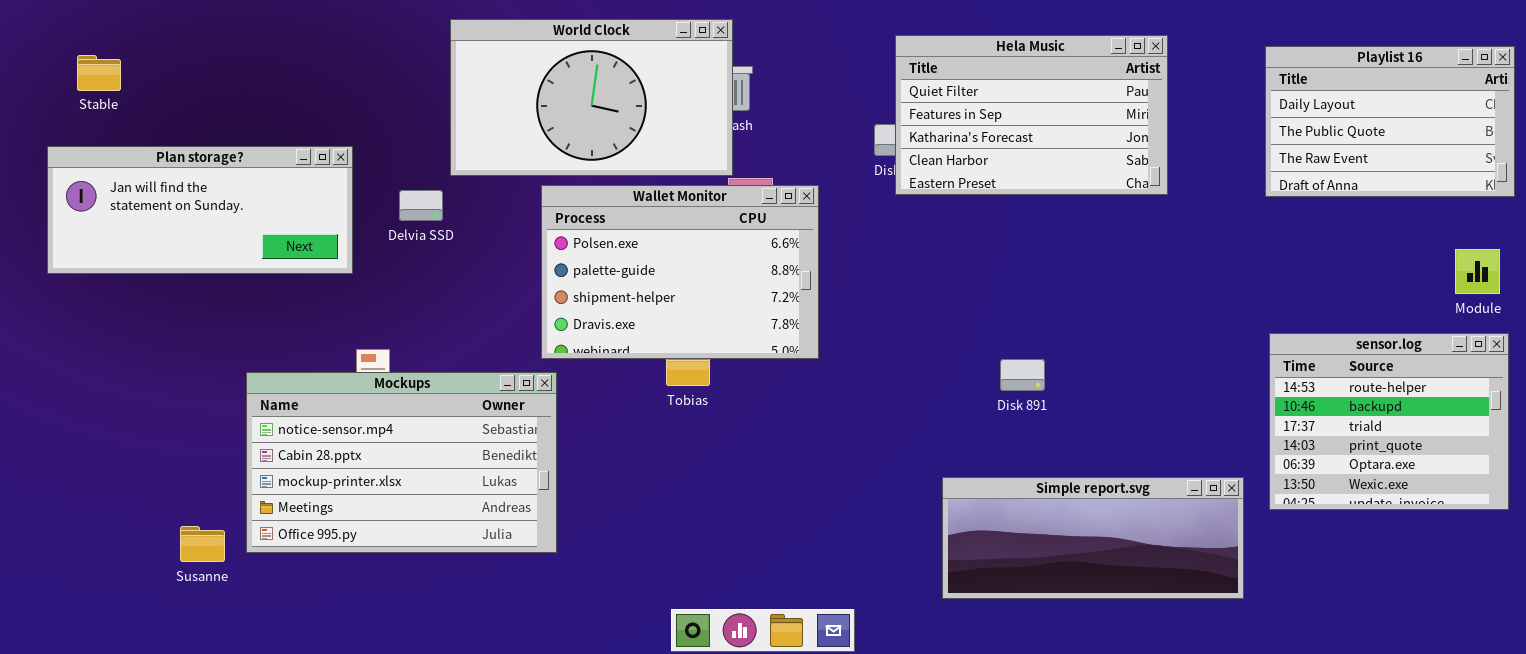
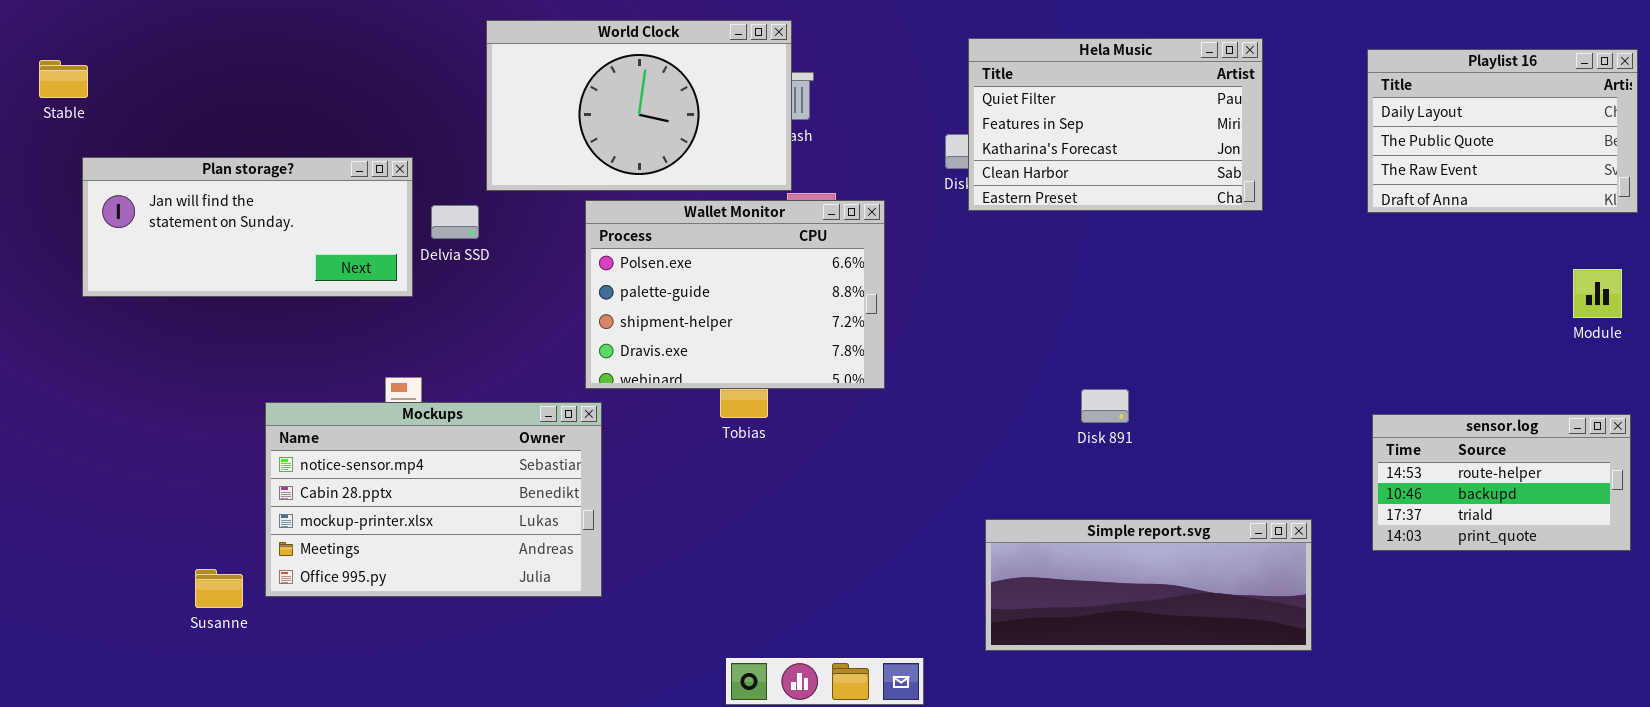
Stable: [77,55,121,91] -> [39,60,88,98], moved
Plan storage?: [47,146,353,274] -> [82,157,413,297], moved
sensor.log: [1269,333,1509,510] -> [1372,414,1631,551], resized
Simple report.svg: [942,477,1244,599] -> [985,519,1312,651], moved

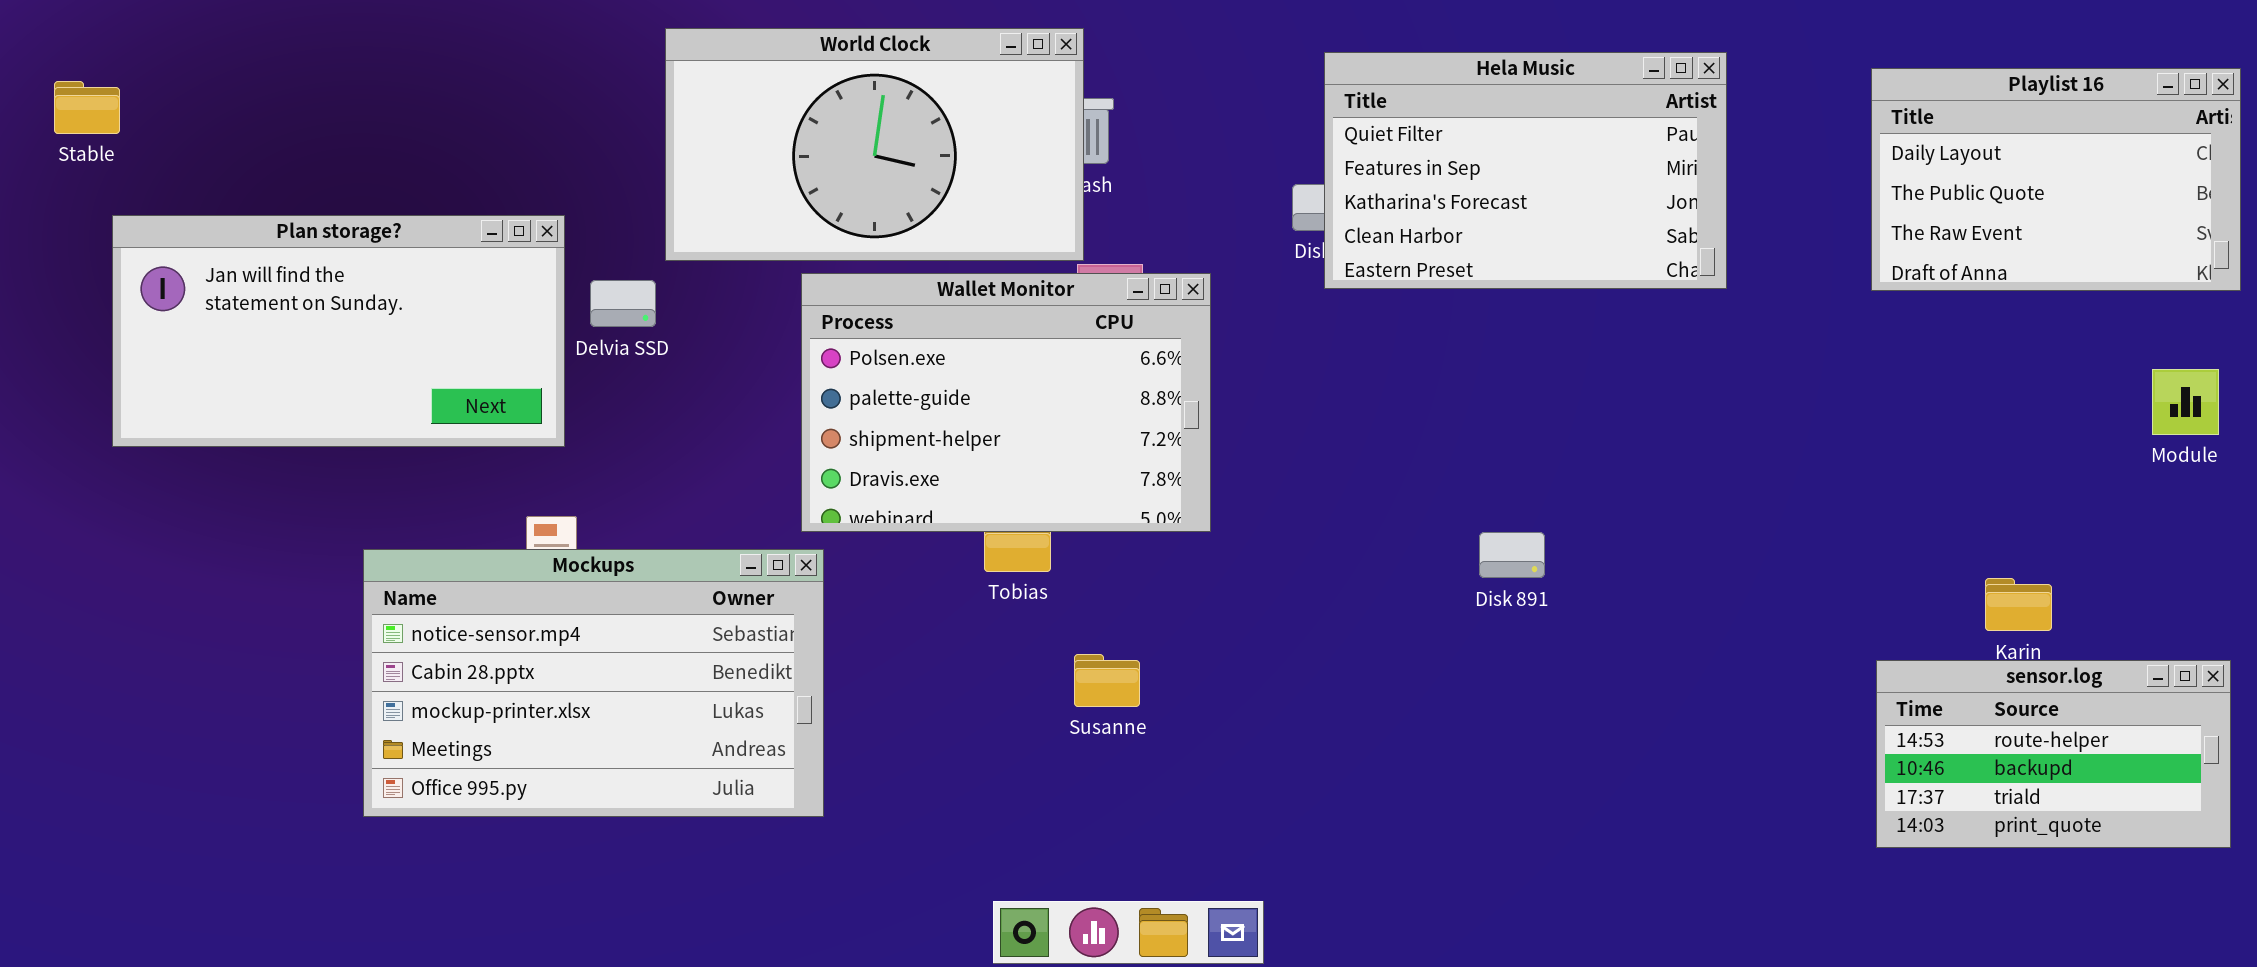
Plan storage?: [82,157,413,297] -> [112,215,565,447], resized
sensor.log: [1372,414,1631,551] -> [1876,660,2231,848], moved
Simple report.svg: [985,519,1312,651] -> none, closed
Susanne: [195,569,243,608] -> [1074,654,1140,707], moved

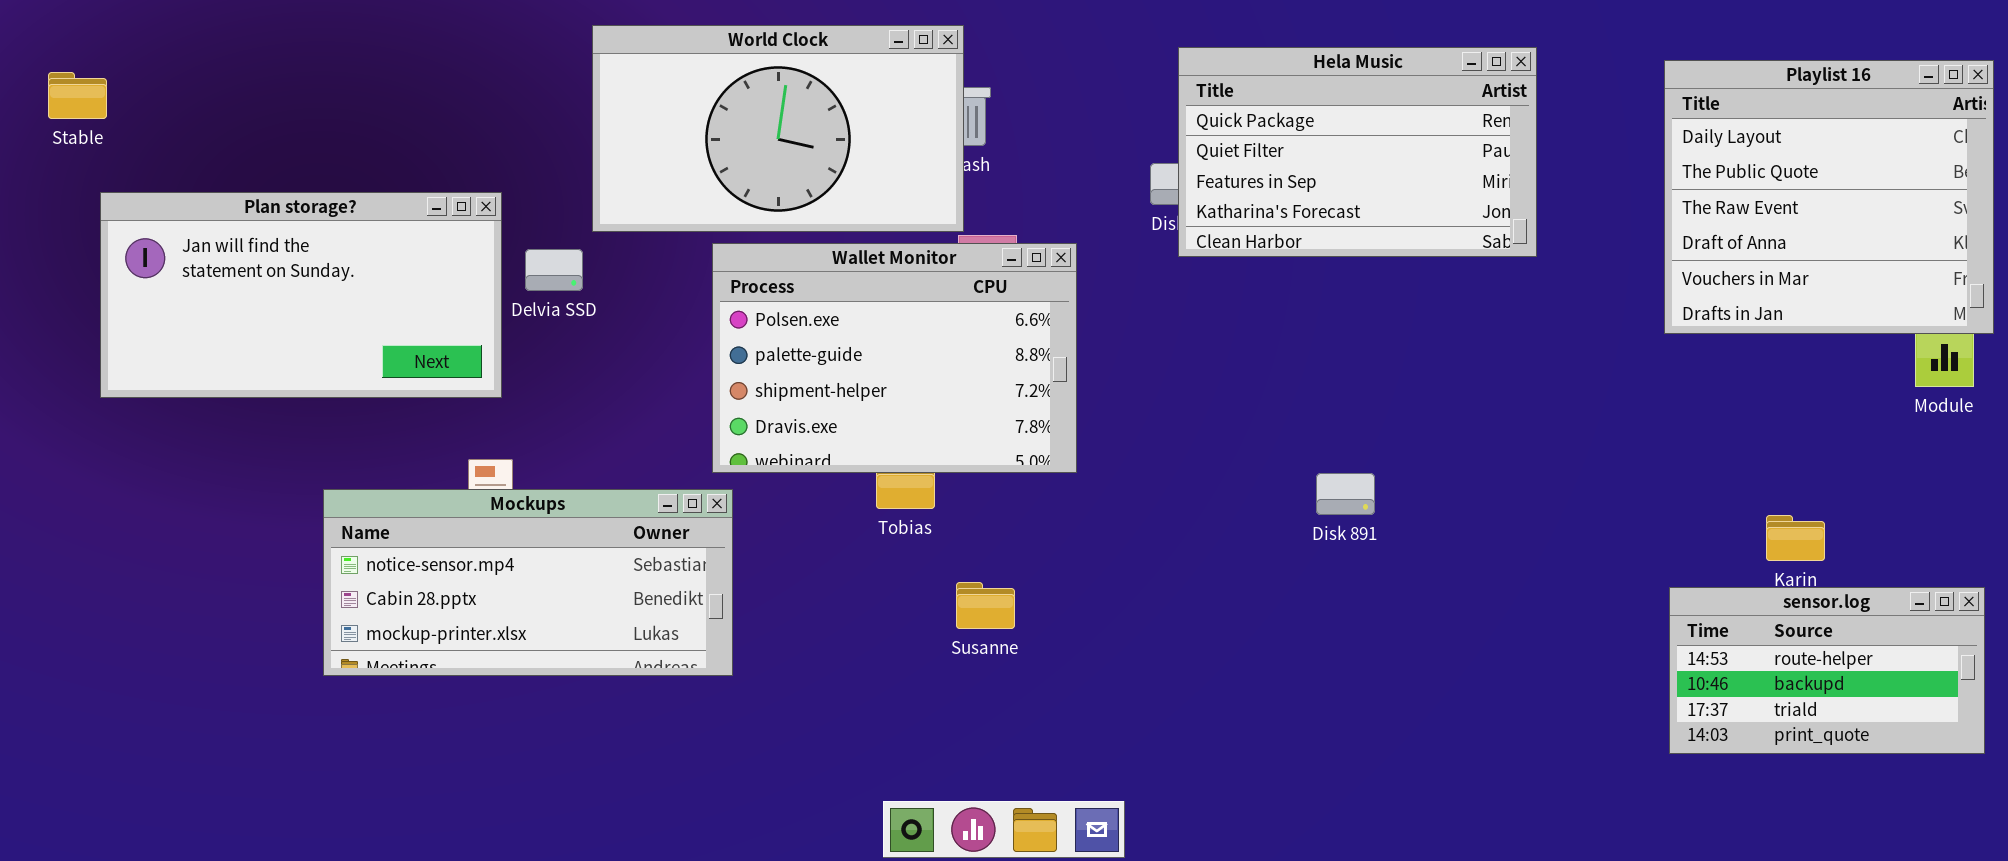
Hela Music: [1324,52,1727,289] -> [1178,47,1537,257], scrolled up 1 row
Playlist 16: [1871,68,2241,291] -> [1664,60,1994,334], resized
Mockups: [363,549,824,817] -> [323,489,733,676], resized

